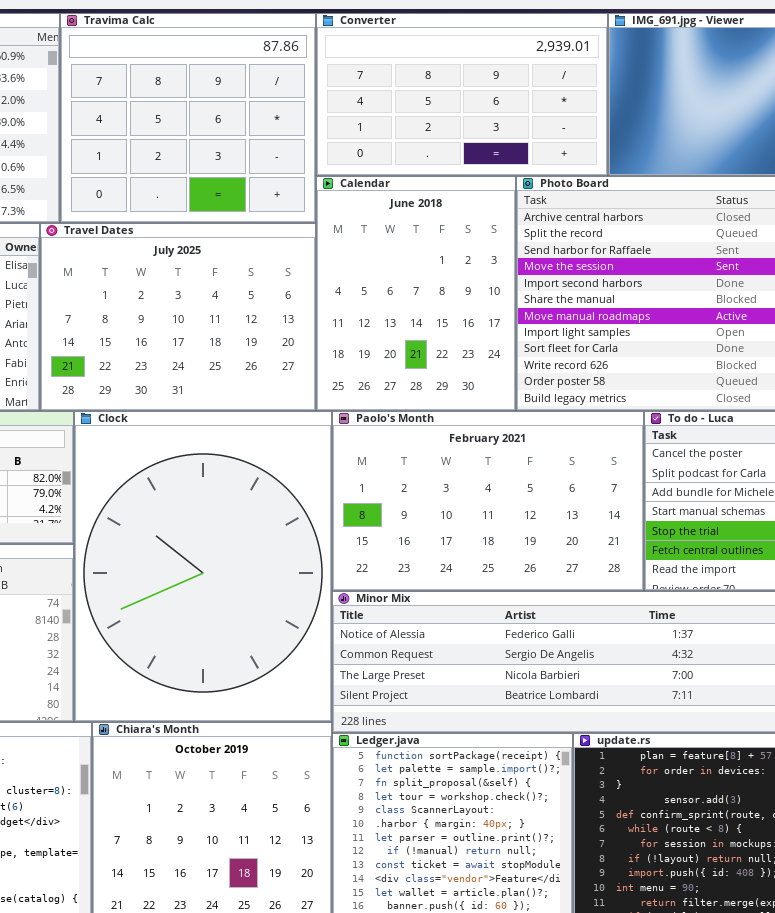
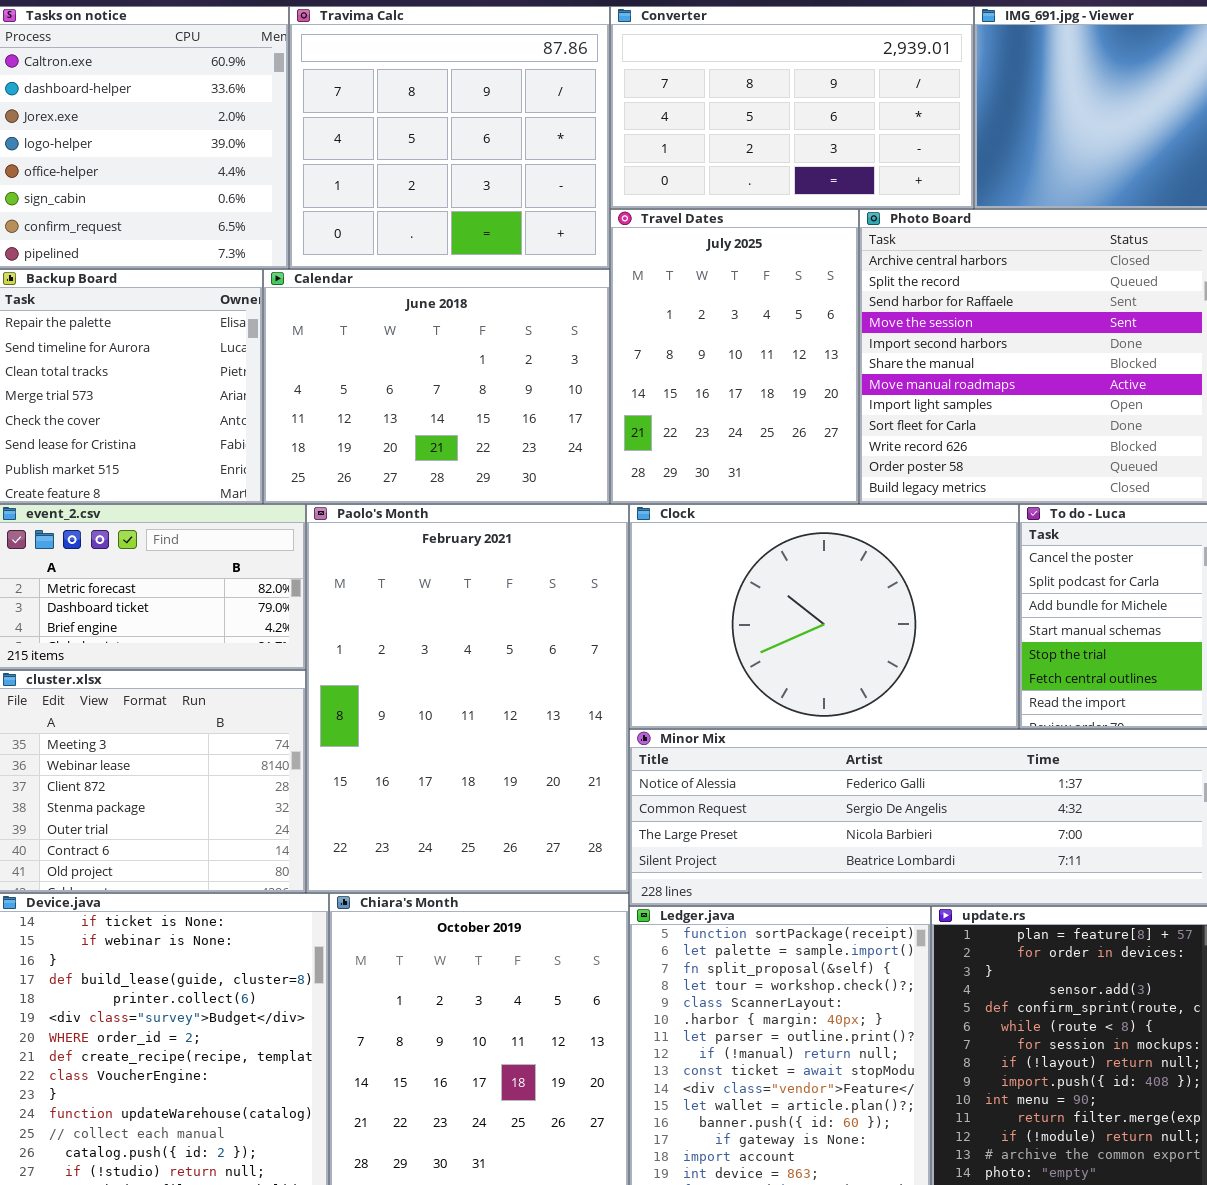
Calendar: [316,176,516,411] -> [263,269,610,504], moved, resized
Travel Dates: [40,223,316,411] -> [610,209,859,504], moved, resized
Clock: [74,411,332,722] -> [629,504,1019,729], moved, resized
Paolo's Month: [332,411,644,591] -> [306,504,629,893], moved, resized

